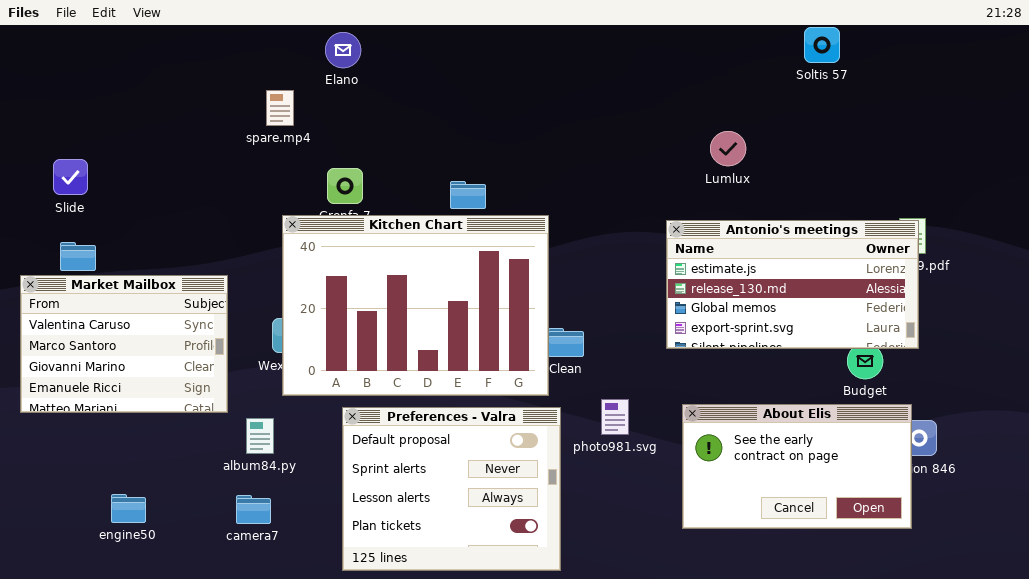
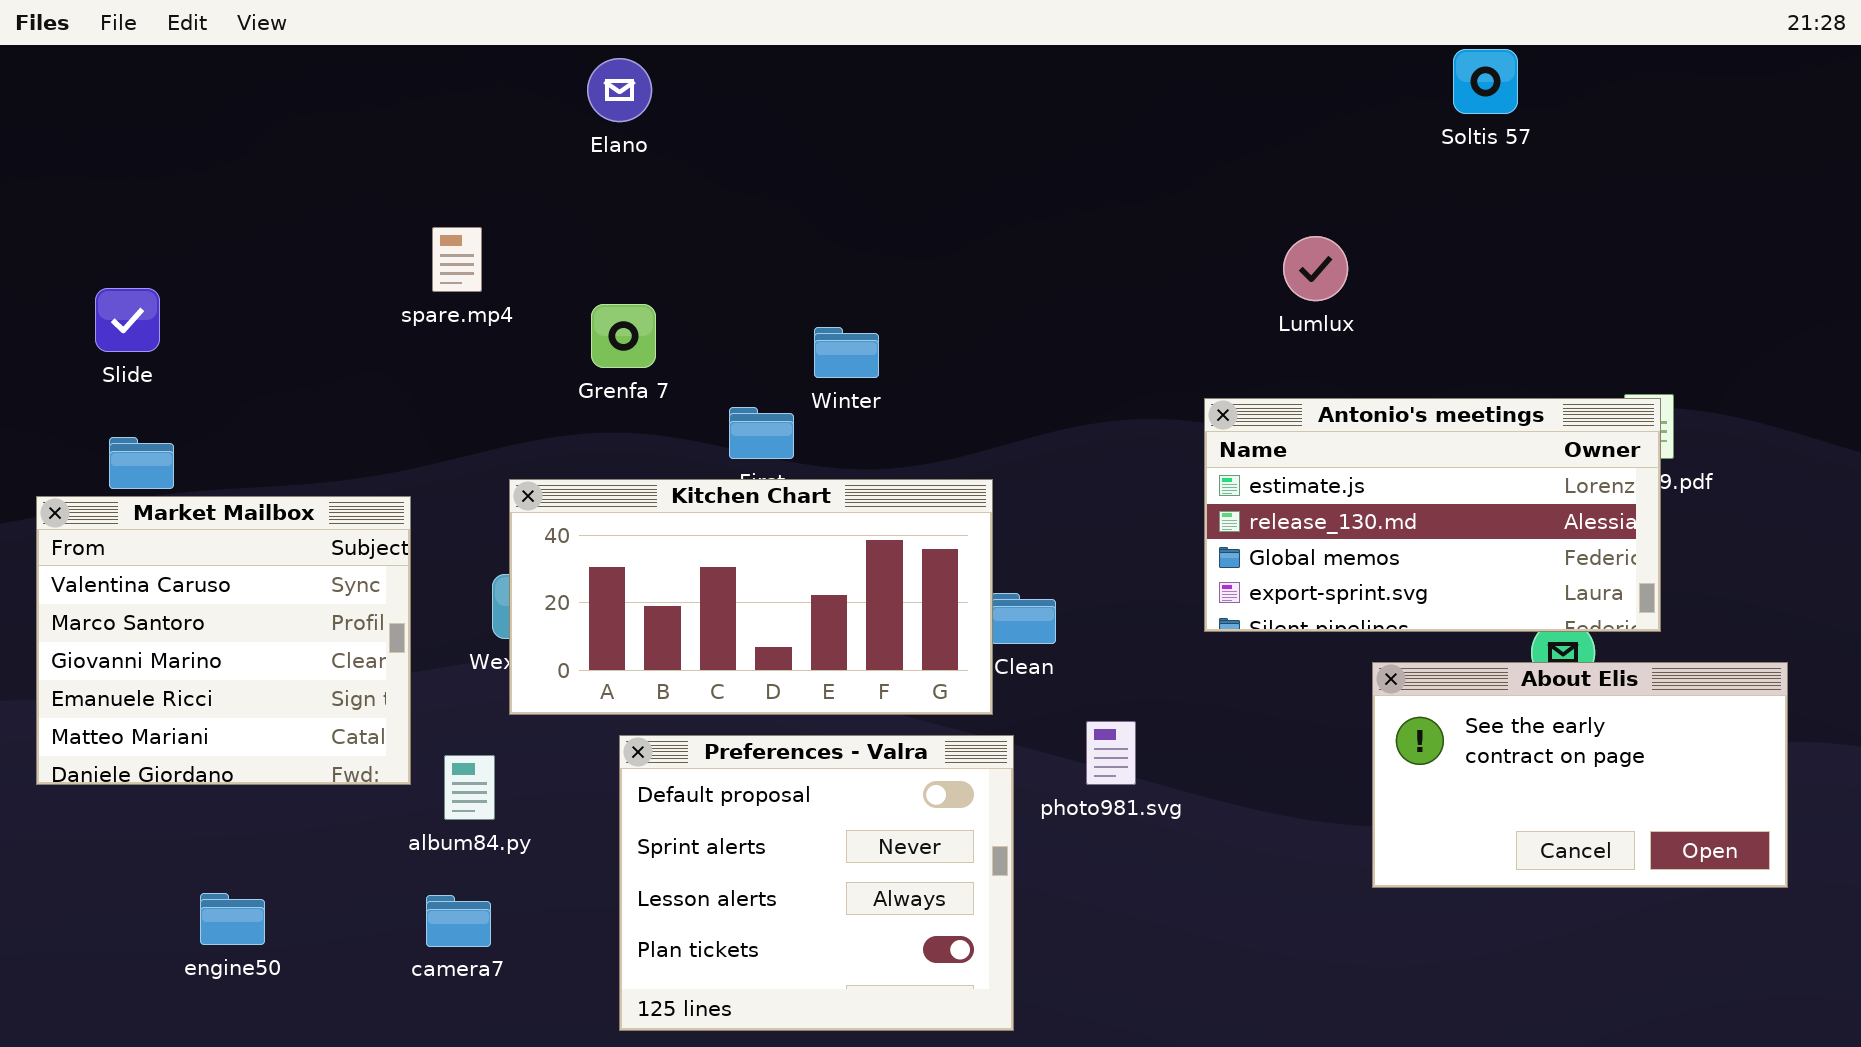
spare.mp4: [266,90,294,126] -> [432,227,482,292], moved
Kitchen Chart: [282,215,549,396] -> [509,479,993,715], resized
Market Mailbox: [20,275,228,413] -> [36,496,411,785], resized
About Elis: [682,404,912,529] -> [1372,662,1788,888], moved

